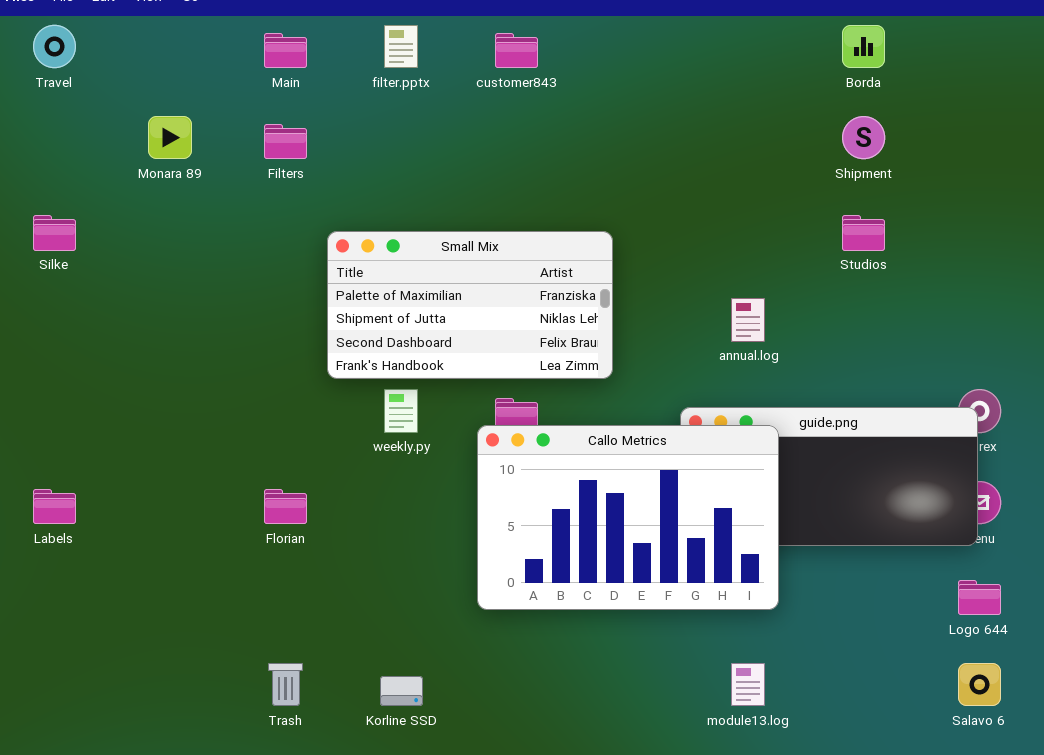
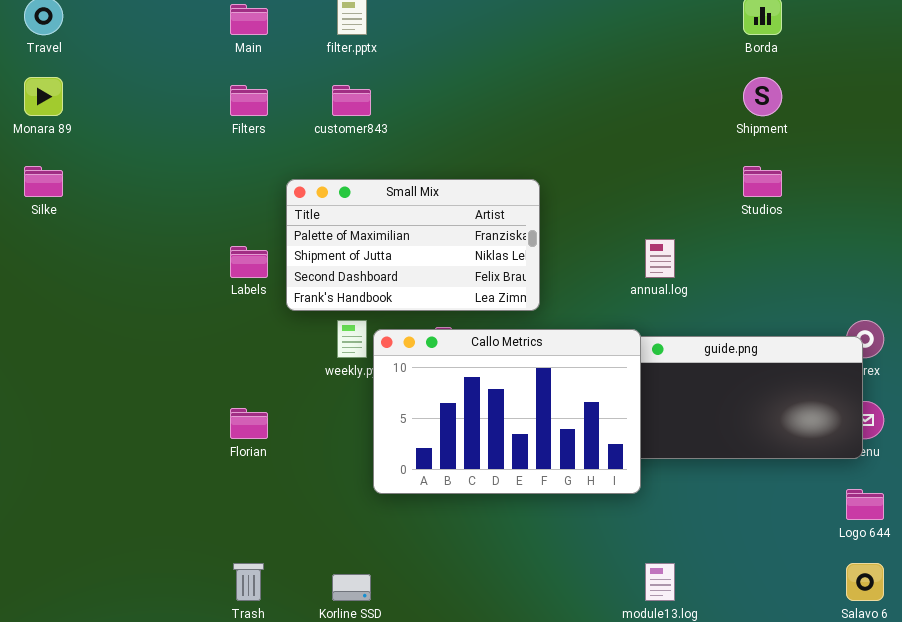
customer843: [495,33,538,68] -> [332,85,371,116], moved
Monara 89: [148,116,192,159] -> [24,77,63,116], moved
Callo Metrics: [477,425,779,610] -> [373,329,641,494], moved
Labels: [33,489,76,524] -> [230,246,268,278], moved

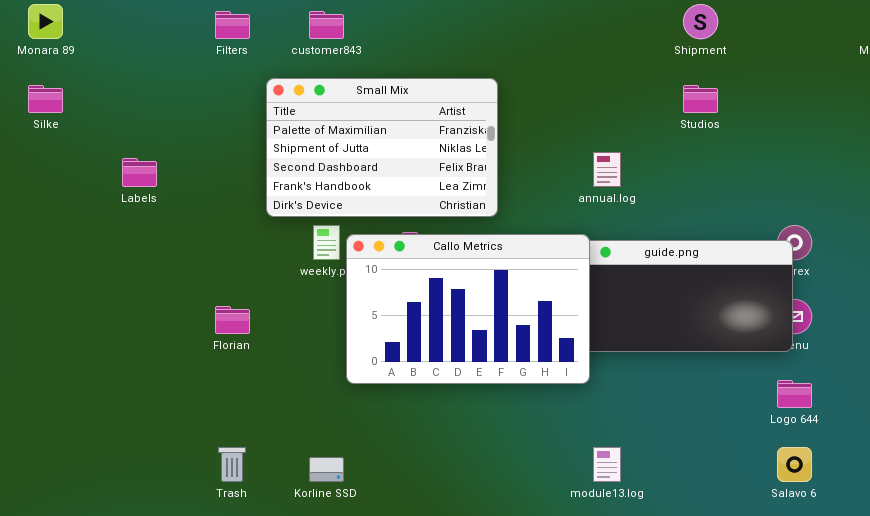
Small Mix: [286,179,540,311] -> [266,78,498,217], resized
Labels: [230,246,268,278] -> [122,158,157,187], moved

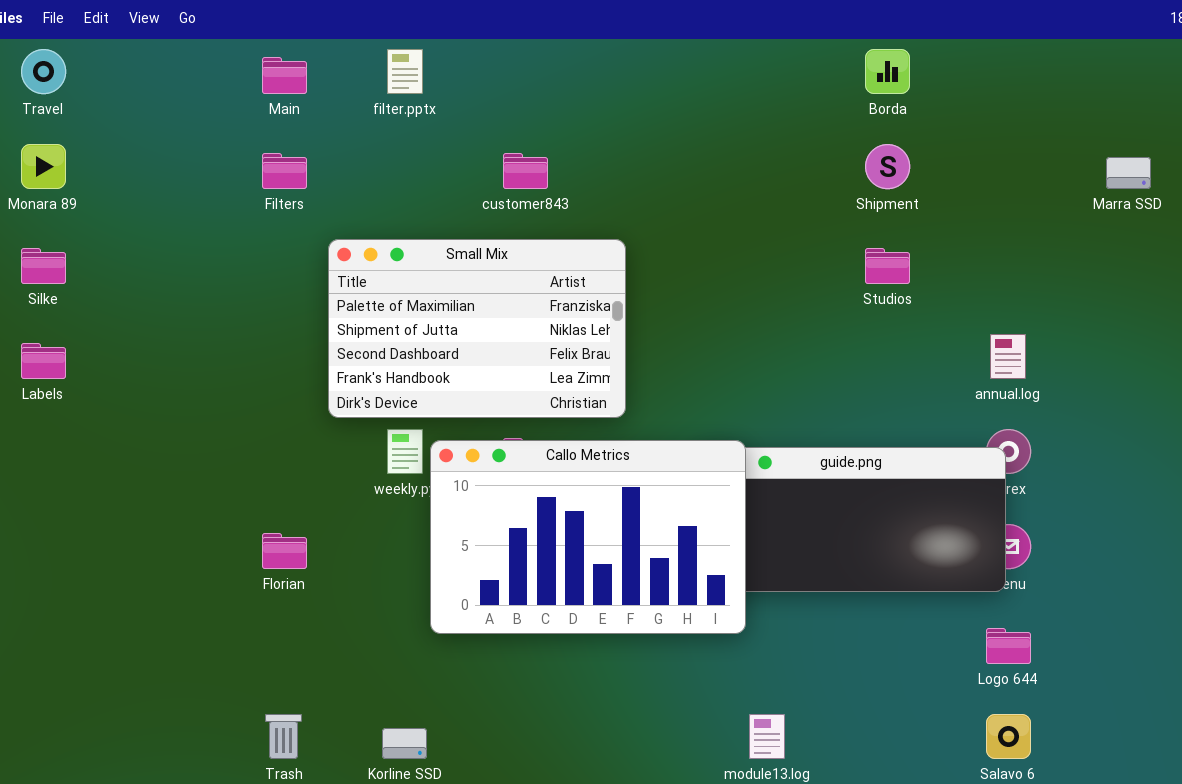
customer843: [309,11,344,39] -> [503,153,548,189], moved
annual.log: [593,152,621,187] -> [990,334,1026,379], moved
Labels: [122,158,157,187] -> [21,343,66,379], moved

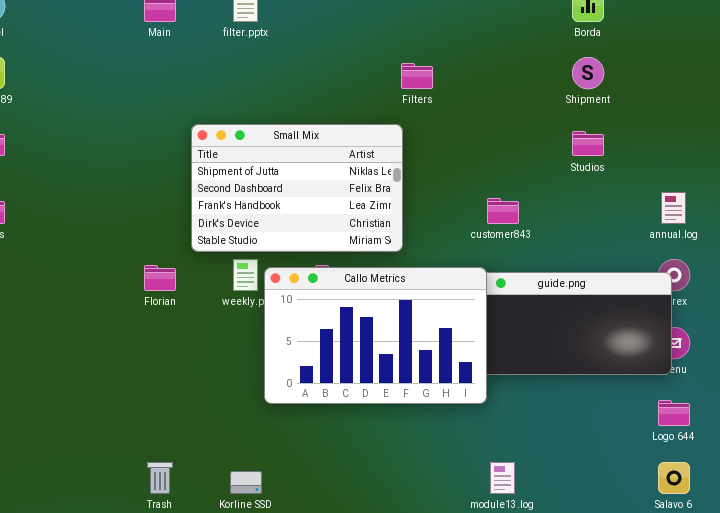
Filters: [262,153,307,189] -> [401,63,433,89], moved
customer843: [503,153,548,189] -> [487,198,519,224], moved
Small Mix: [328,239,626,418] -> [191,124,403,252], scrolled down 1 row
Florian: [262,533,307,569] -> [144,265,176,291], moved

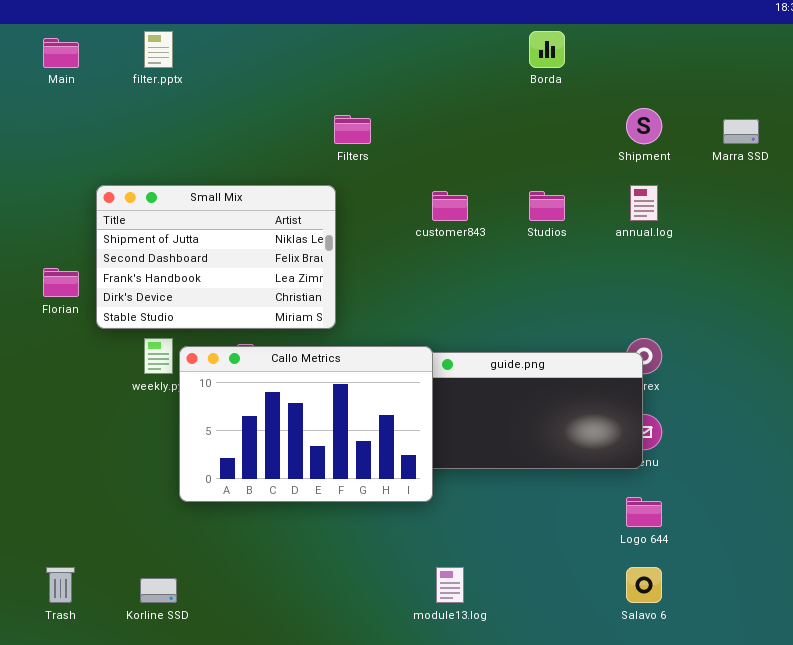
Shipment: [572,57,604,89] -> [626,108,662,144], moved
annual.log: [661,192,686,224] -> [630,185,658,221], moved
customer843: [487,198,519,224] -> [432,191,468,221], moved
Florian: [144,265,176,291] -> [43,268,79,297], moved

